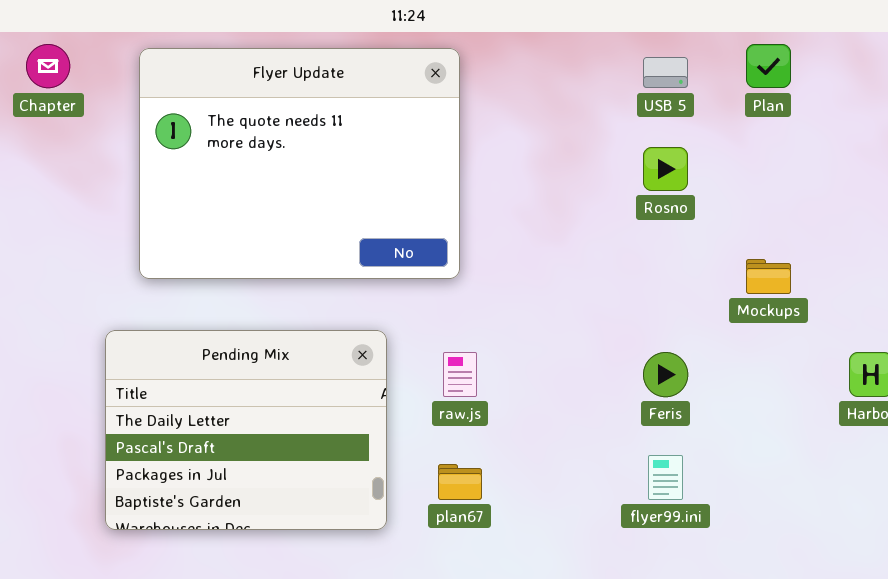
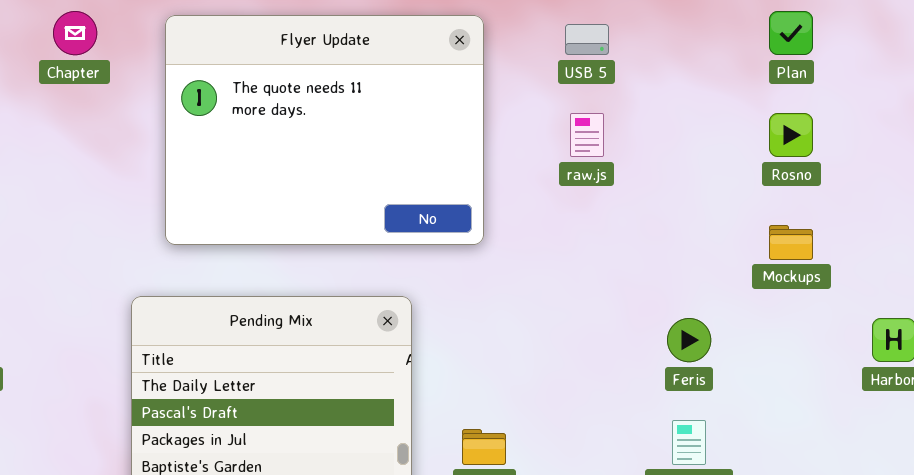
USB 5: [643,57,688,88] -> [565,24,609,55], moved
Rosno: [643,147,688,191] -> [769,113,813,157], moved
raw.js: [443,352,477,397] -> [570,113,604,157], moved

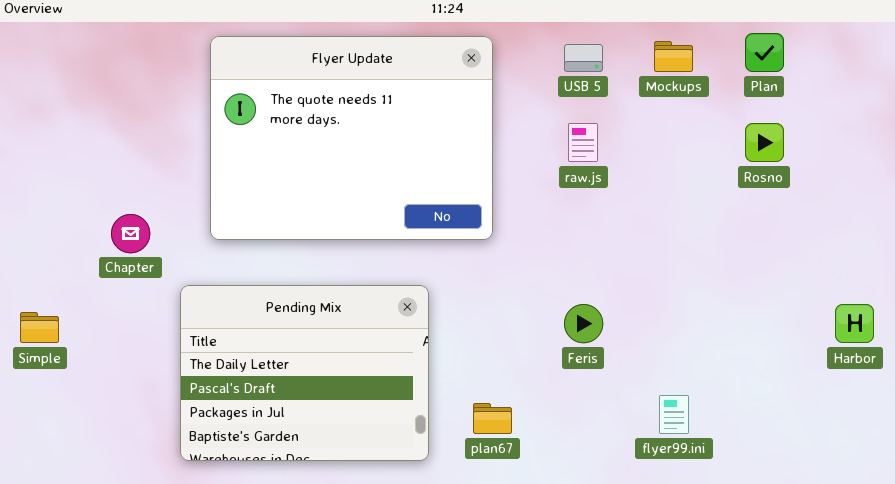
Chapter: [53,11,97,55] -> [111,214,150,253], moved
Mockups: [769,225,813,260] -> [654,41,693,72], moved
Feris: [667,318,711,362] -> [564,304,603,343], moved

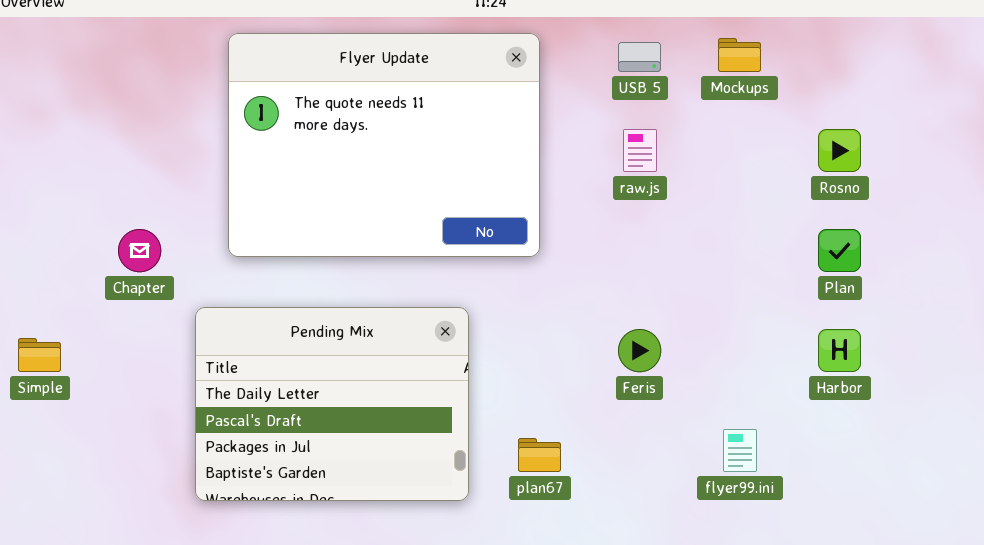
Plan: [745,33,784,72] -> [818,229,861,272], moved
Harbor: [835,304,874,343] -> [818,329,861,372], moved

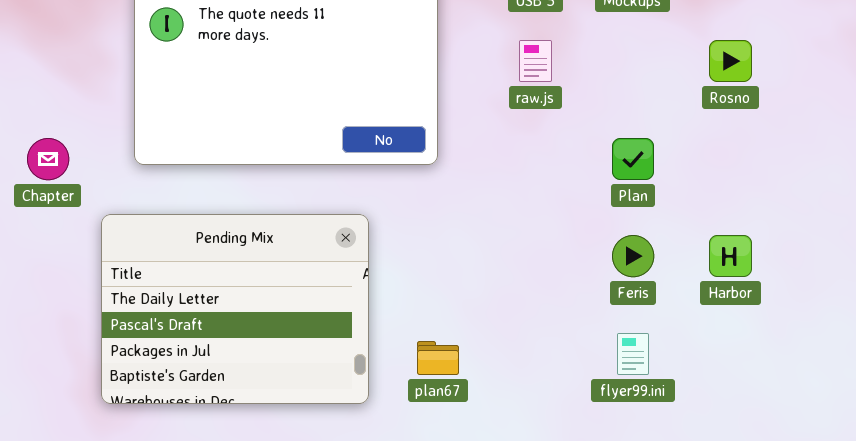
Plan: [818,229,861,272] -> [612,138,654,180], moved
Feris: [618,329,661,372] -> [612,235,654,277], moved

